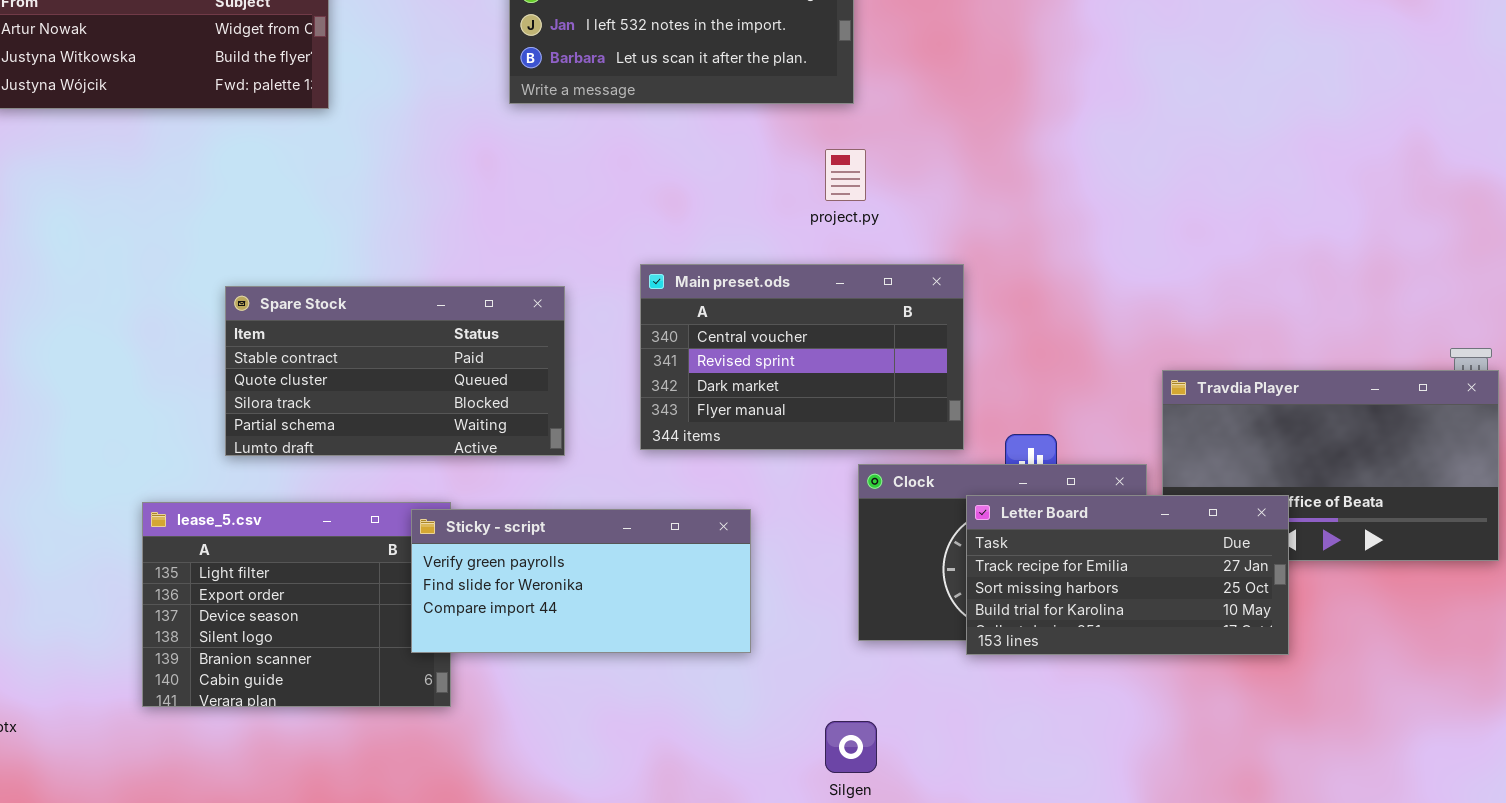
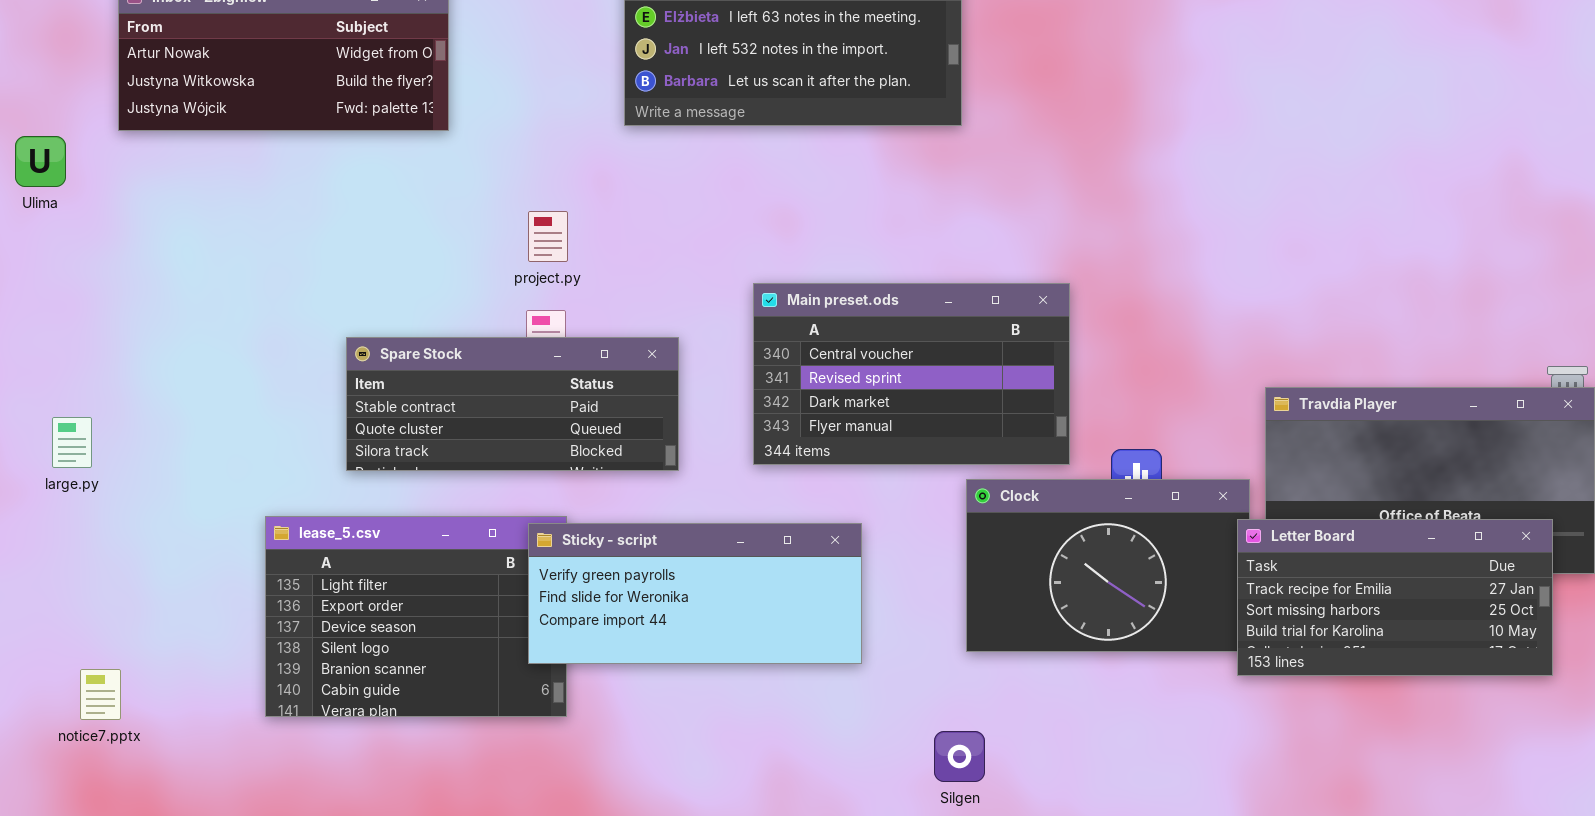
project.py: [825,149,866,201] -> [528,211,568,262], moved
Spare Stock: [225,286,565,456] -> [346,337,679,471], resized
Letter Board: [966,495,1289,655] -> [1237,519,1553,676], moved

